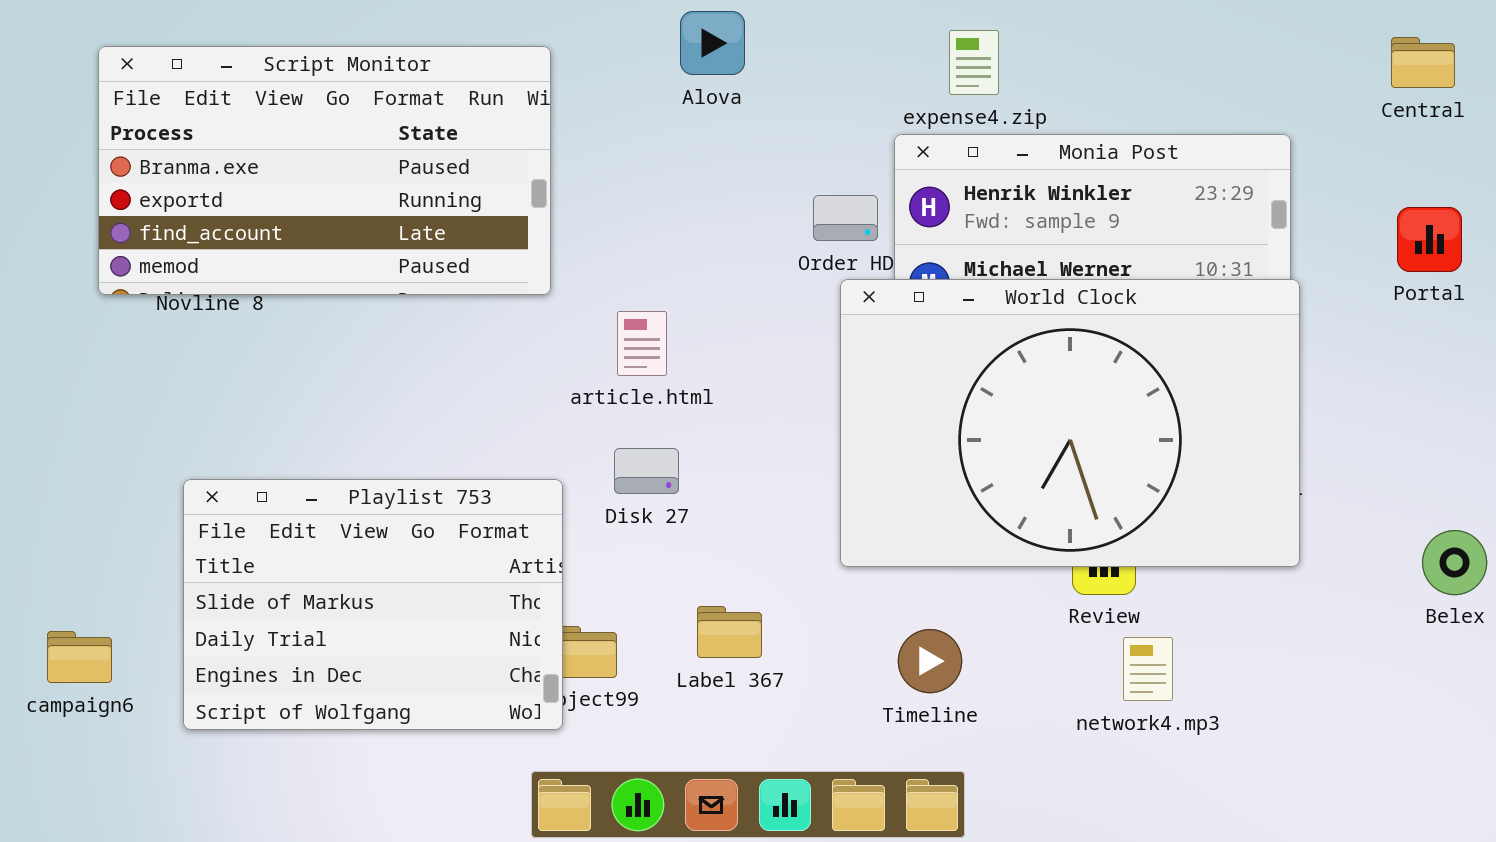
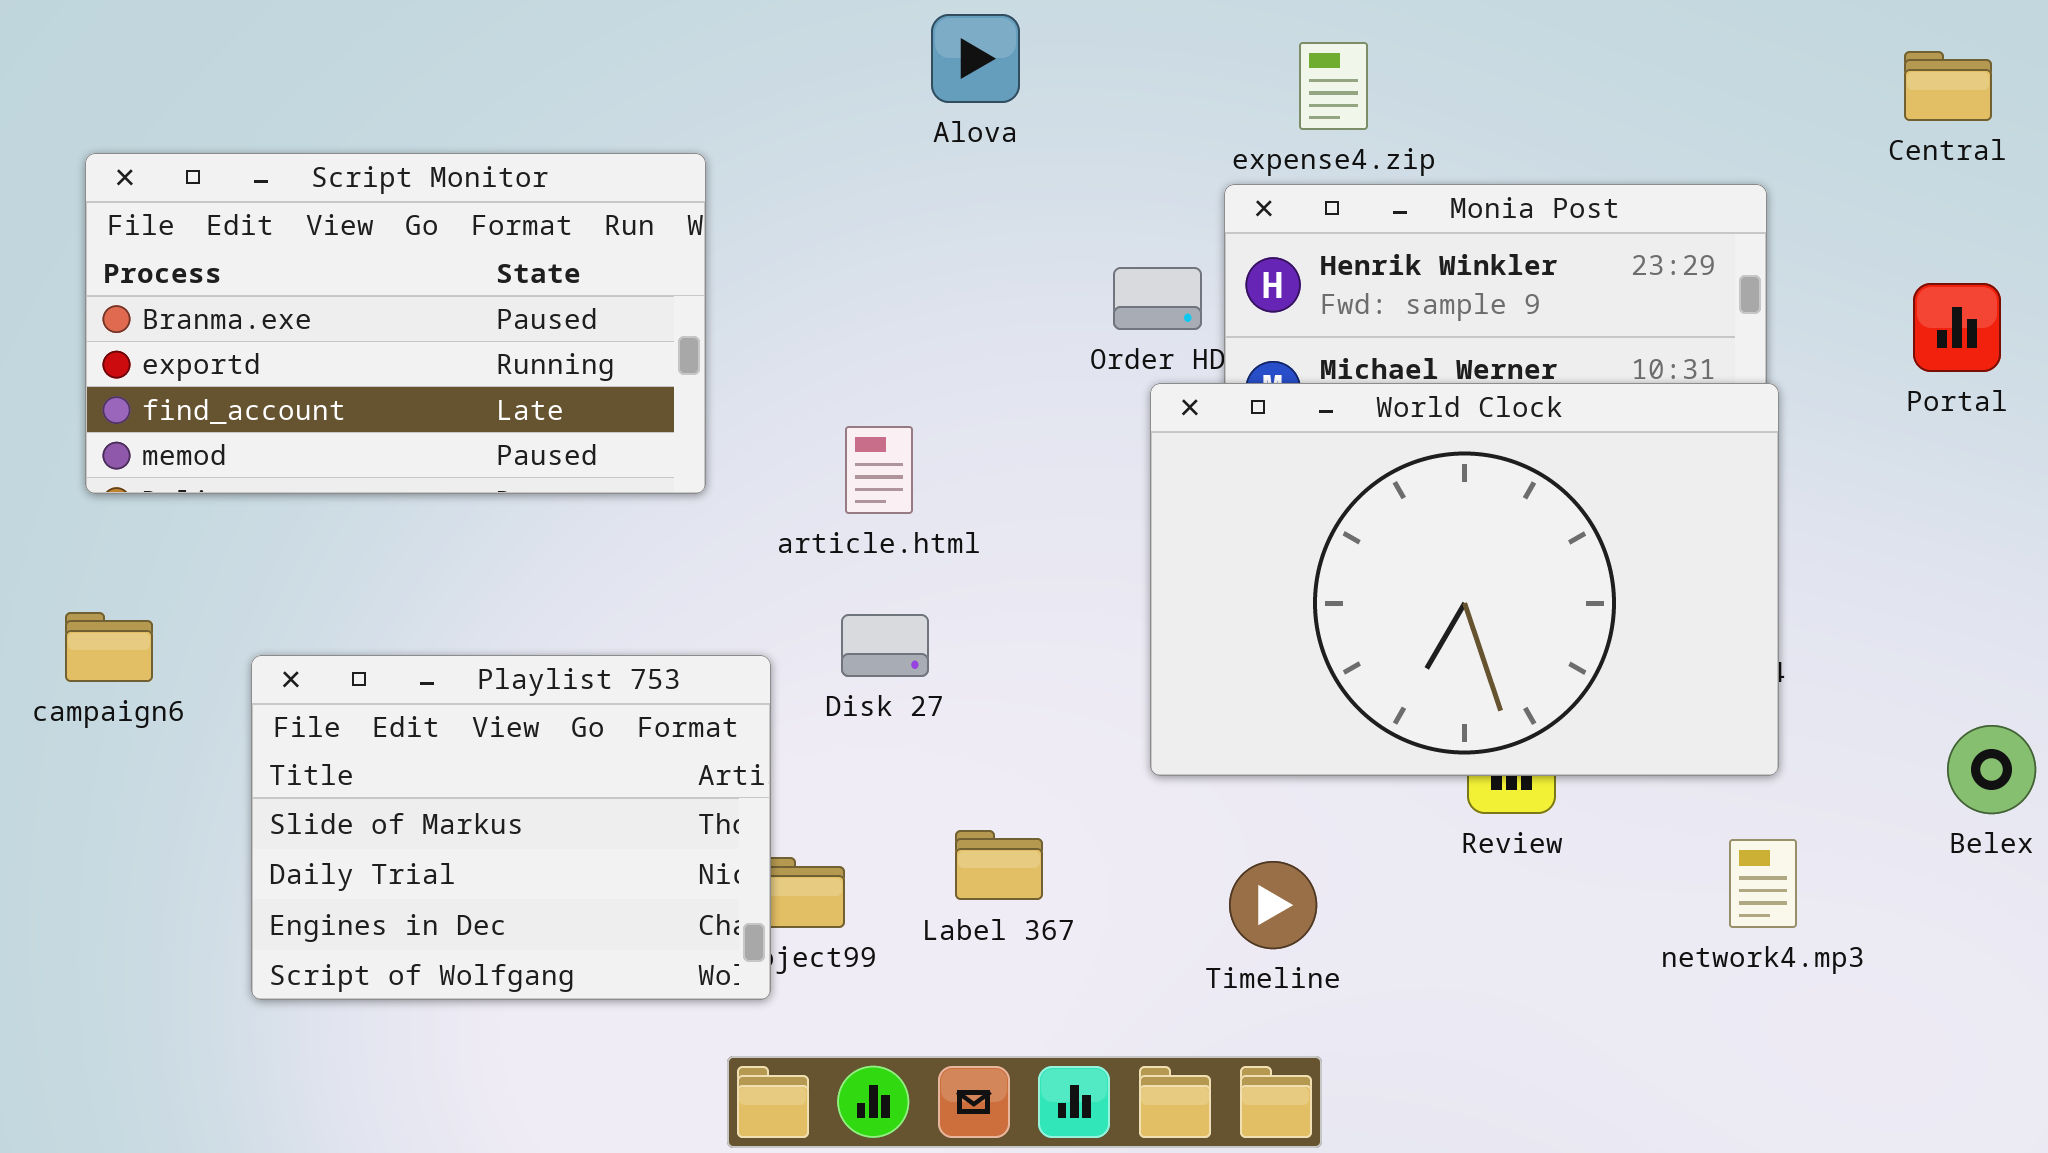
Script Monitor: [98,46,551,295] -> [85,153,706,494], moved
campaign6: [47,631,112,683] -> [65,612,153,682], moved
network4.mp3: [1123,637,1173,701] -> [1729,839,1797,928], moved

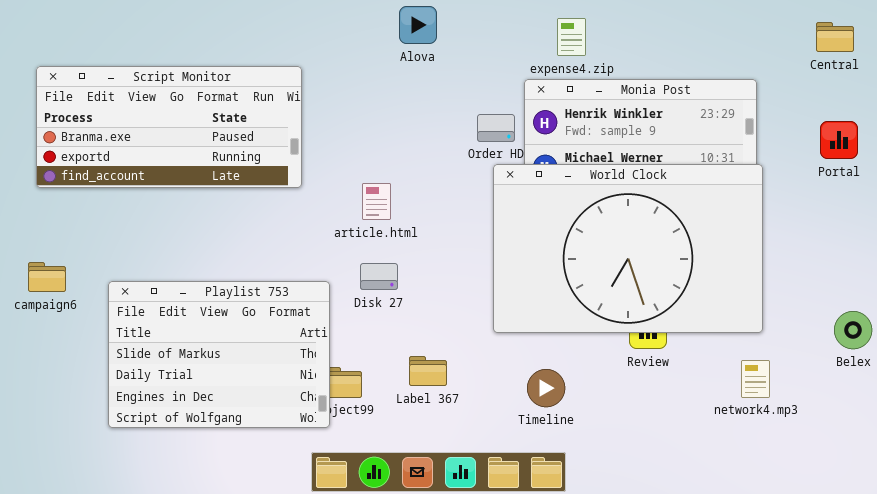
Script Monitor: [85,153,706,494] -> [36,66,302,188], resized

